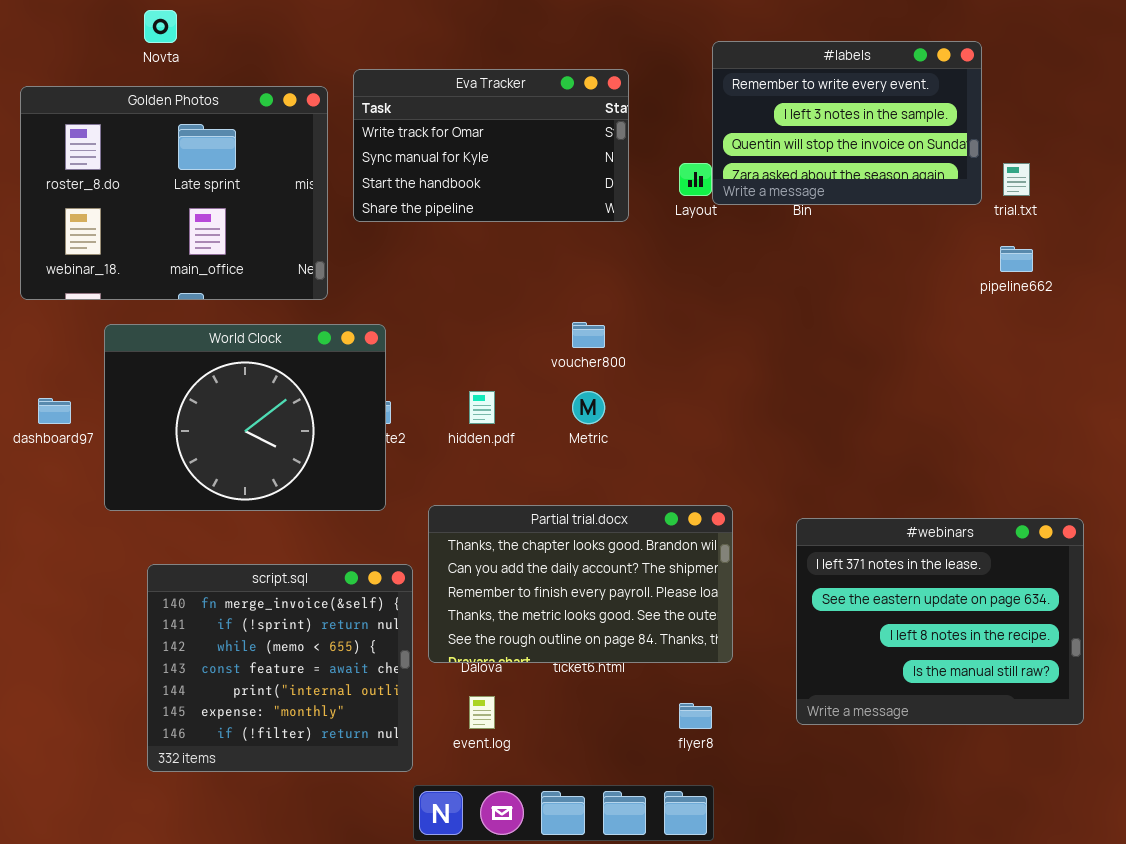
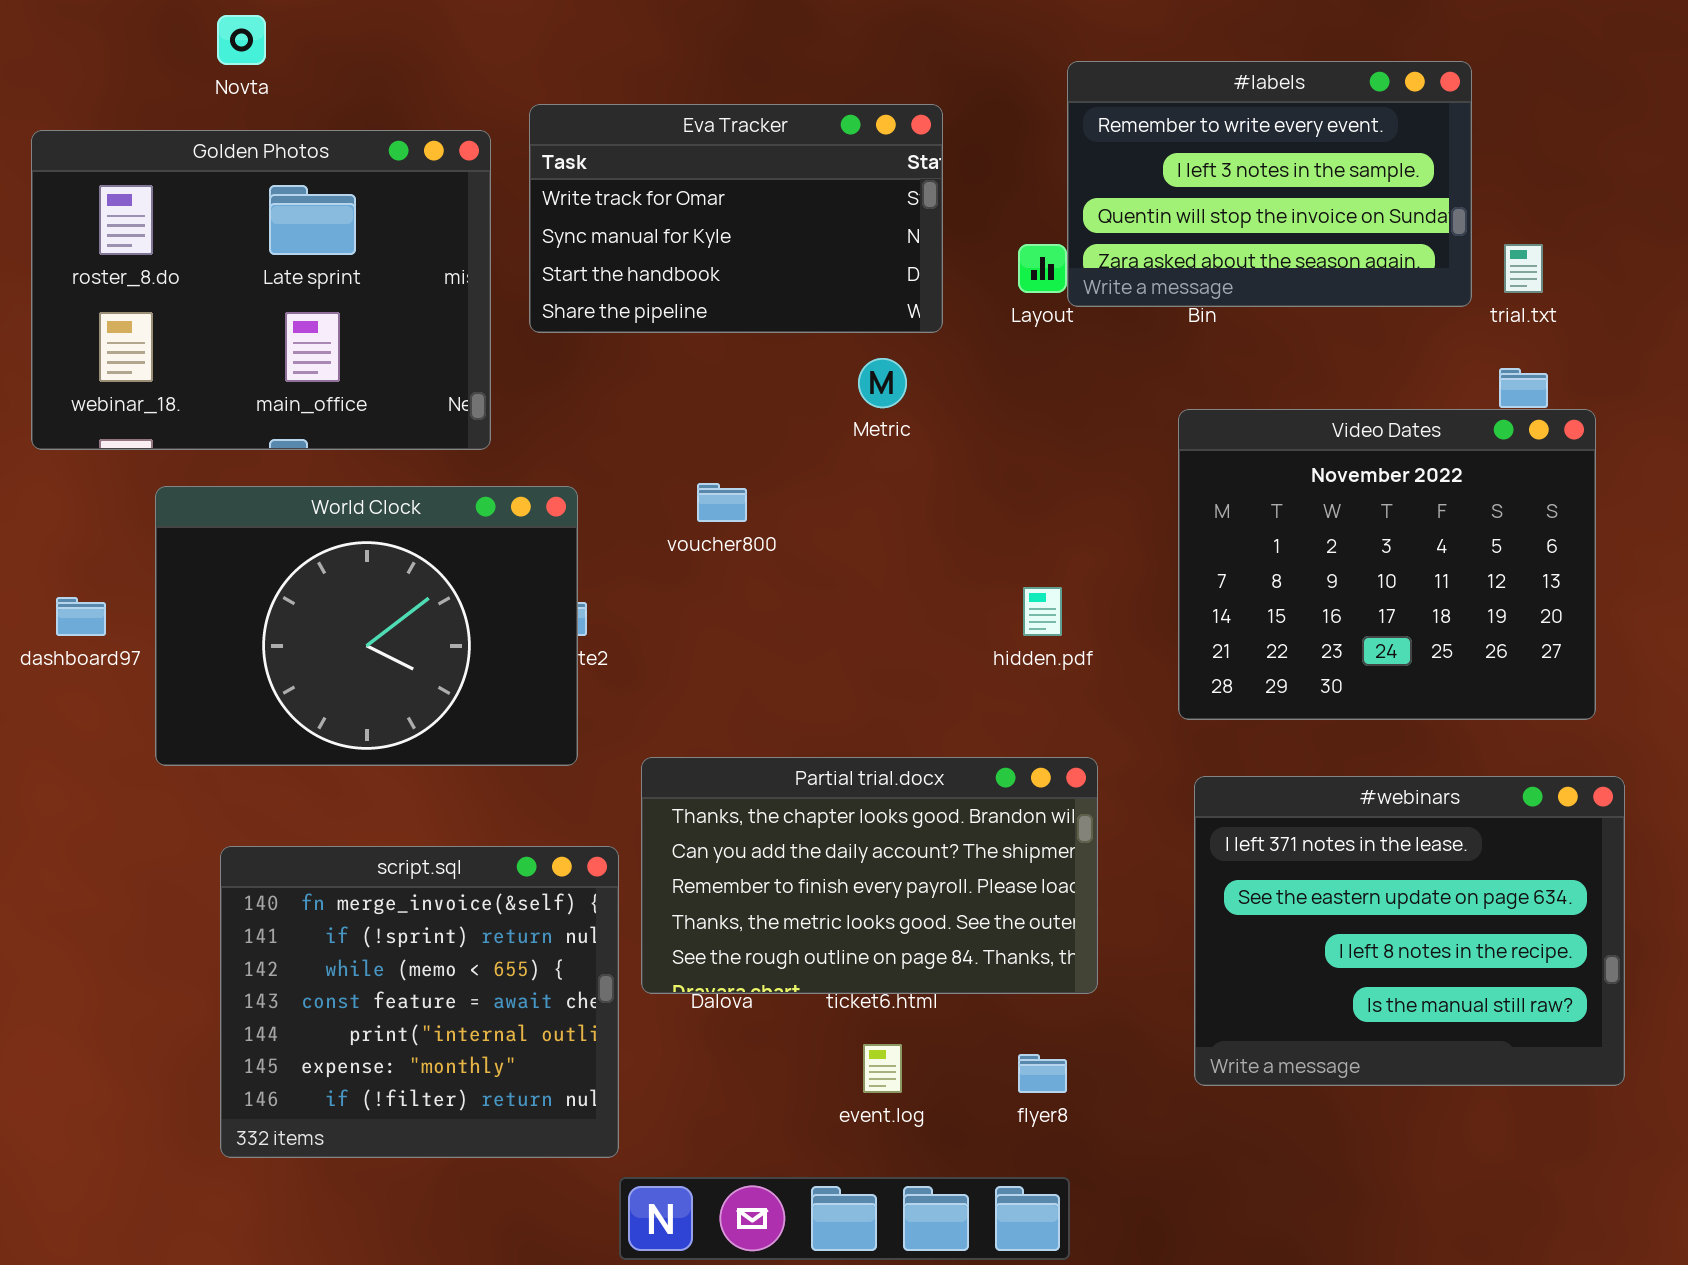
Video Dates: none -> [1178,409,1596,720], opened
voucher800: [572,322,605,348] -> [697,483,747,522], moved
hidden.pdf: [469,391,495,424] -> [1023,587,1062,636], moved
Metric: [572,391,605,424] -> [858,358,907,408], moved
event.log: [469,696,495,729] -> [863,1044,902,1093], moved

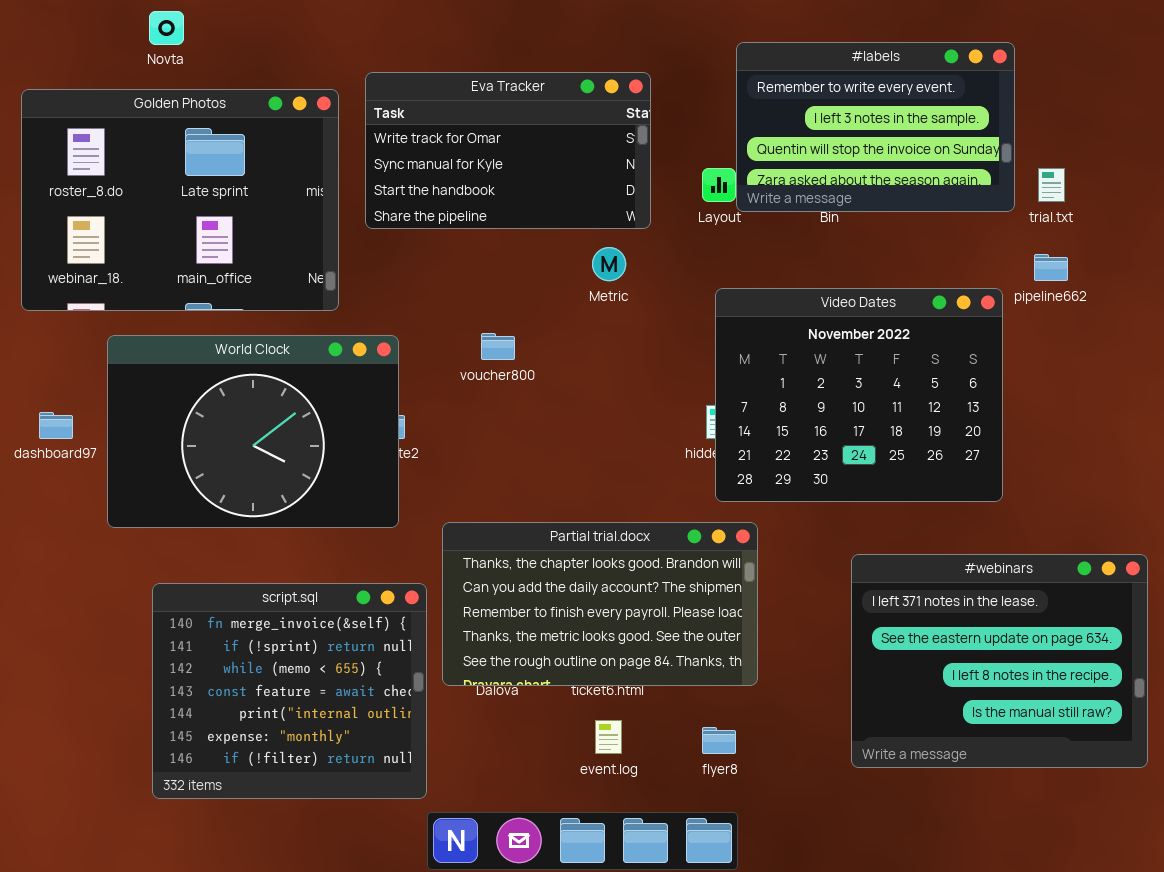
Video Dates: [1178,409,1596,720] -> [715,288,1003,502], moved
#webinars: [1194,776,1625,1086] -> [851,554,1148,768], moved

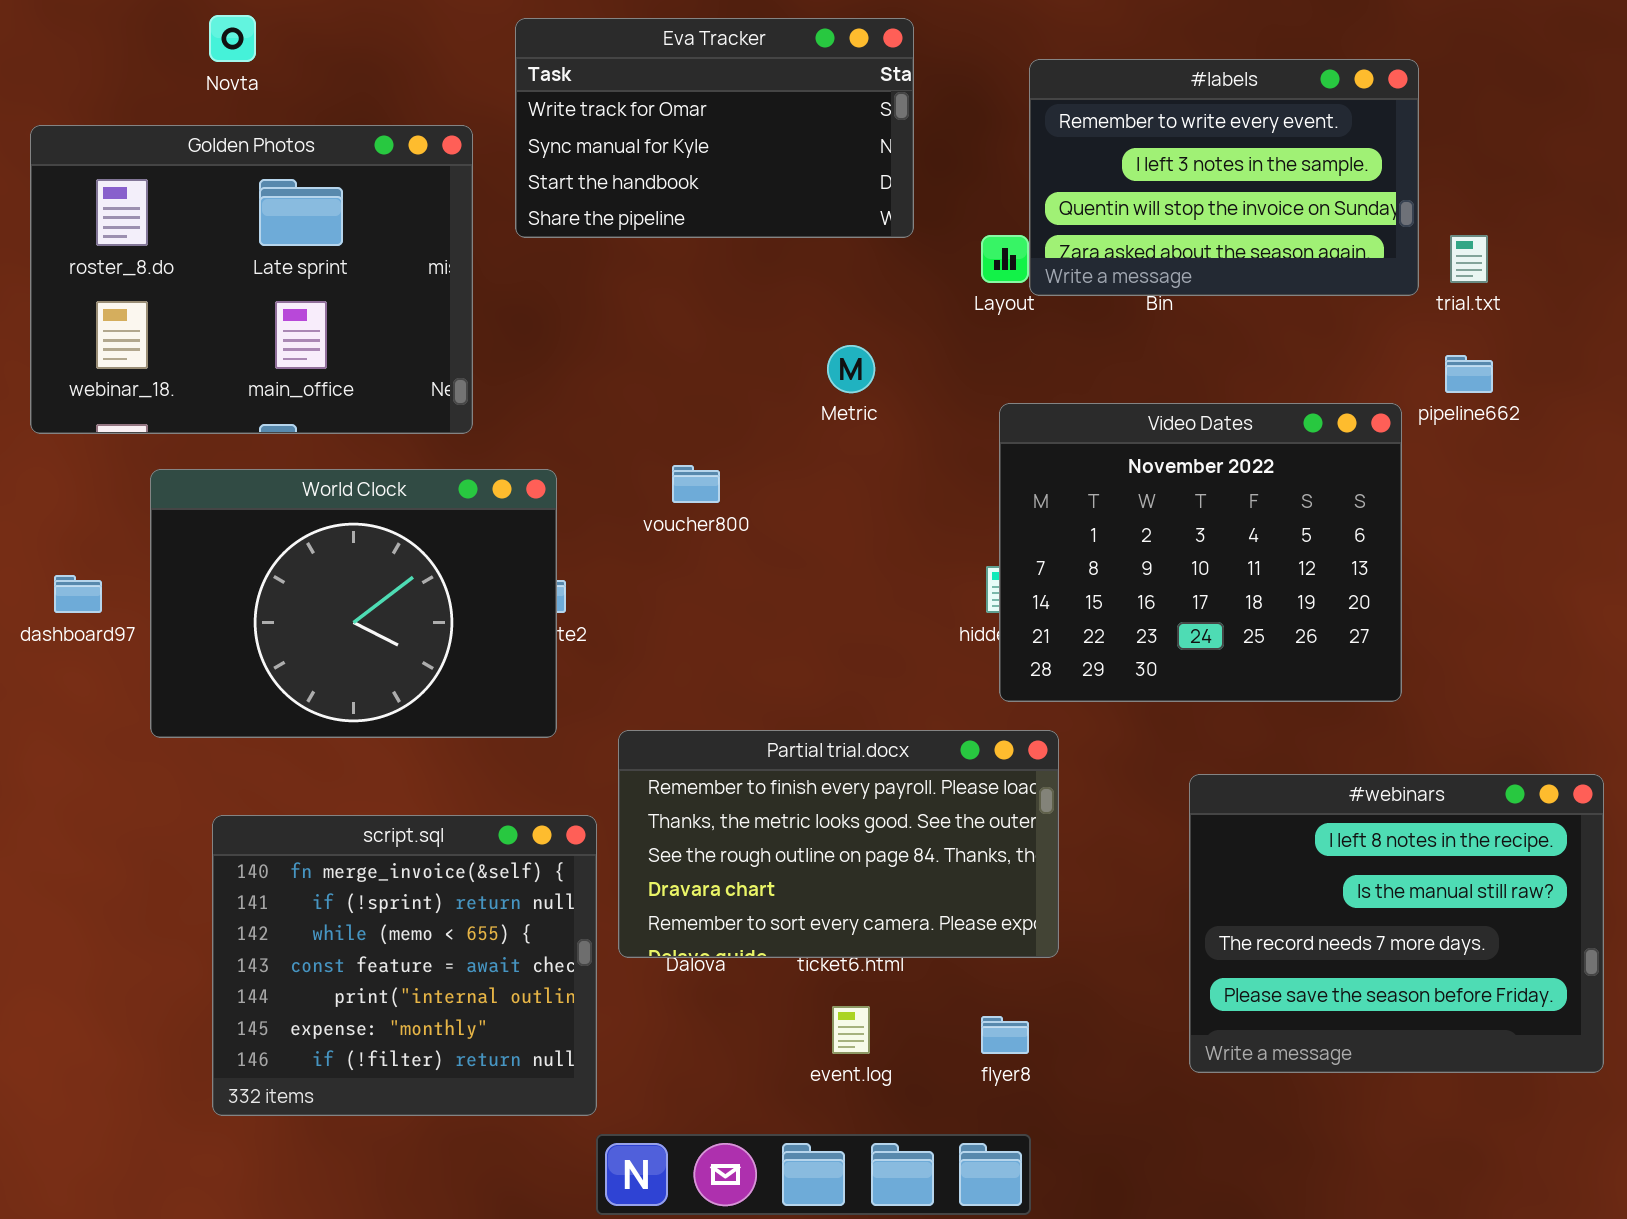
Eva Tracker: [365,72,651,229] -> [515,18,914,238], moved
Partial trial.docx: [442,522,758,686] -> [618,730,1059,958], scrolled down 2 rows
#webinars: [851,554,1148,768] -> [1189,774,1604,1073], scrolled down 2 rows

